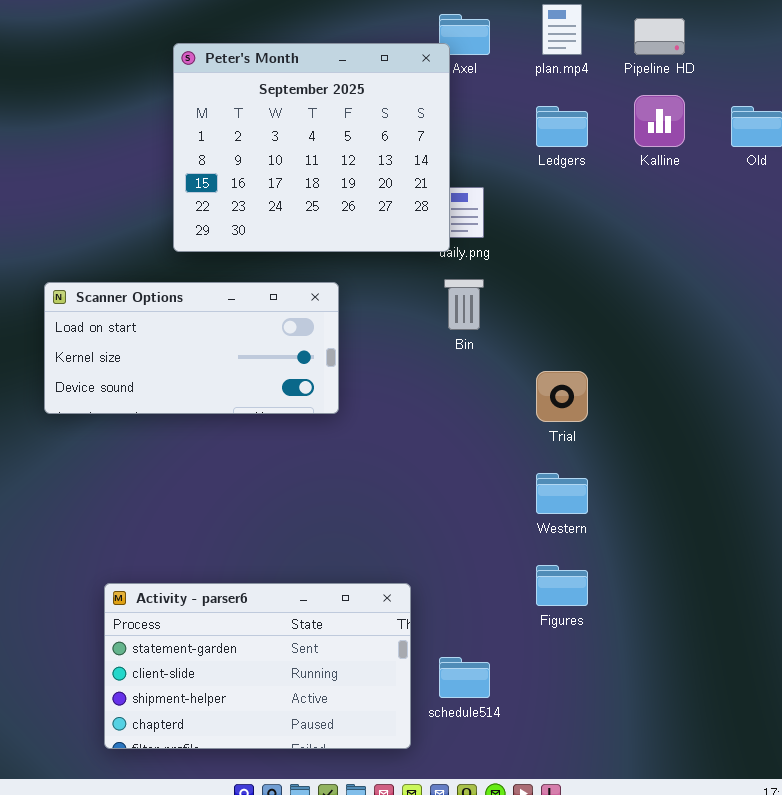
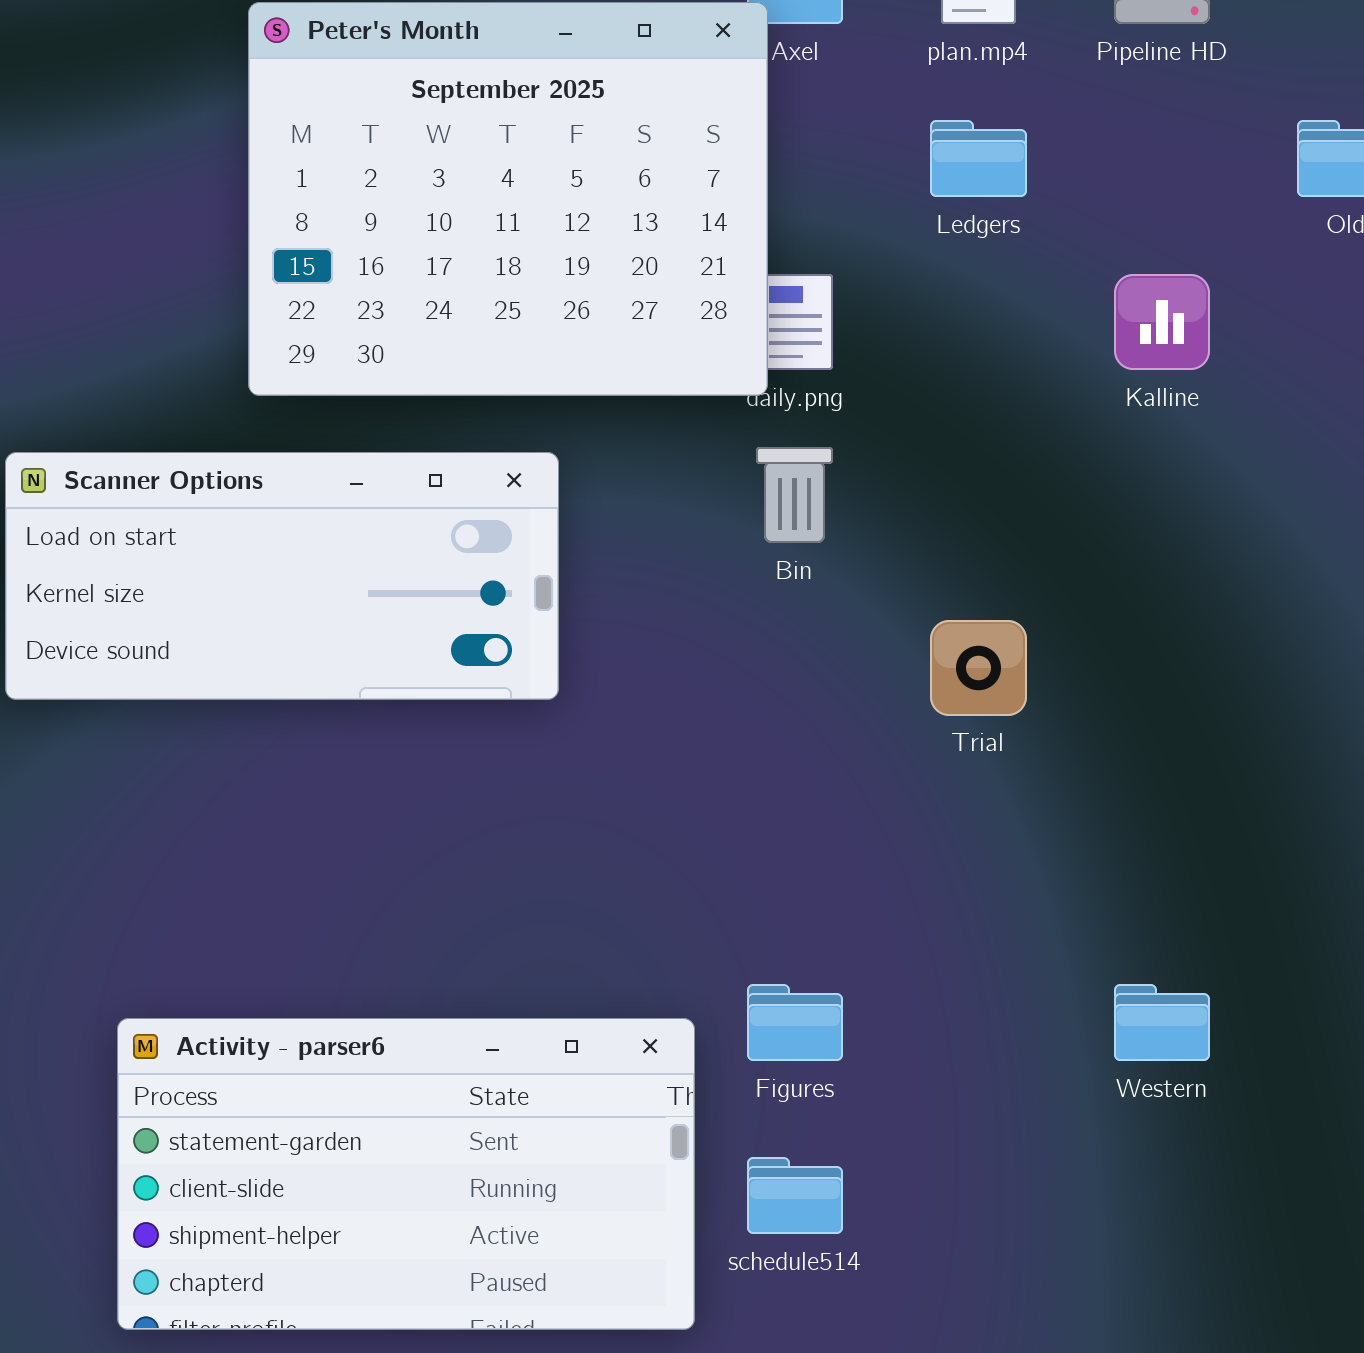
Kalline: [634,95,685,147] -> [1114,274,1210,370], moved
Western: [536,473,588,514] -> [1114,984,1210,1061], moved
Figures: [536,565,588,606] -> [747,984,843,1061], moved

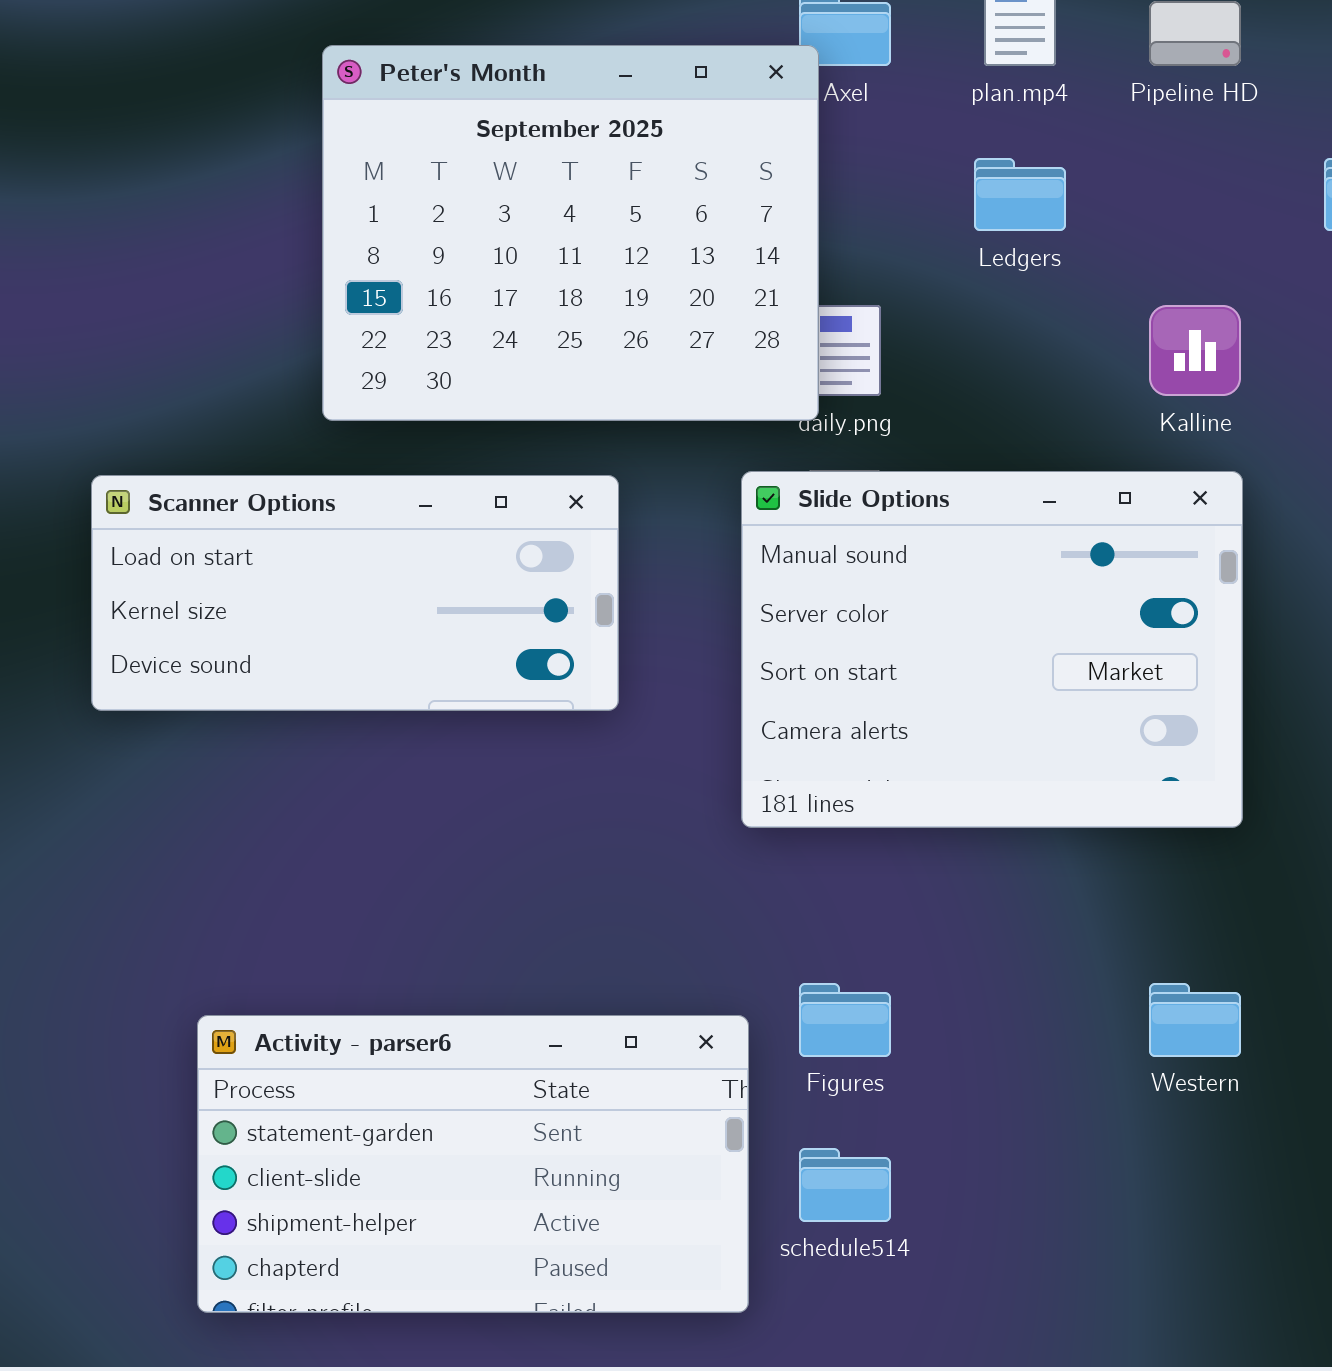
Slide Options: none -> [741,471,1243,828], opened

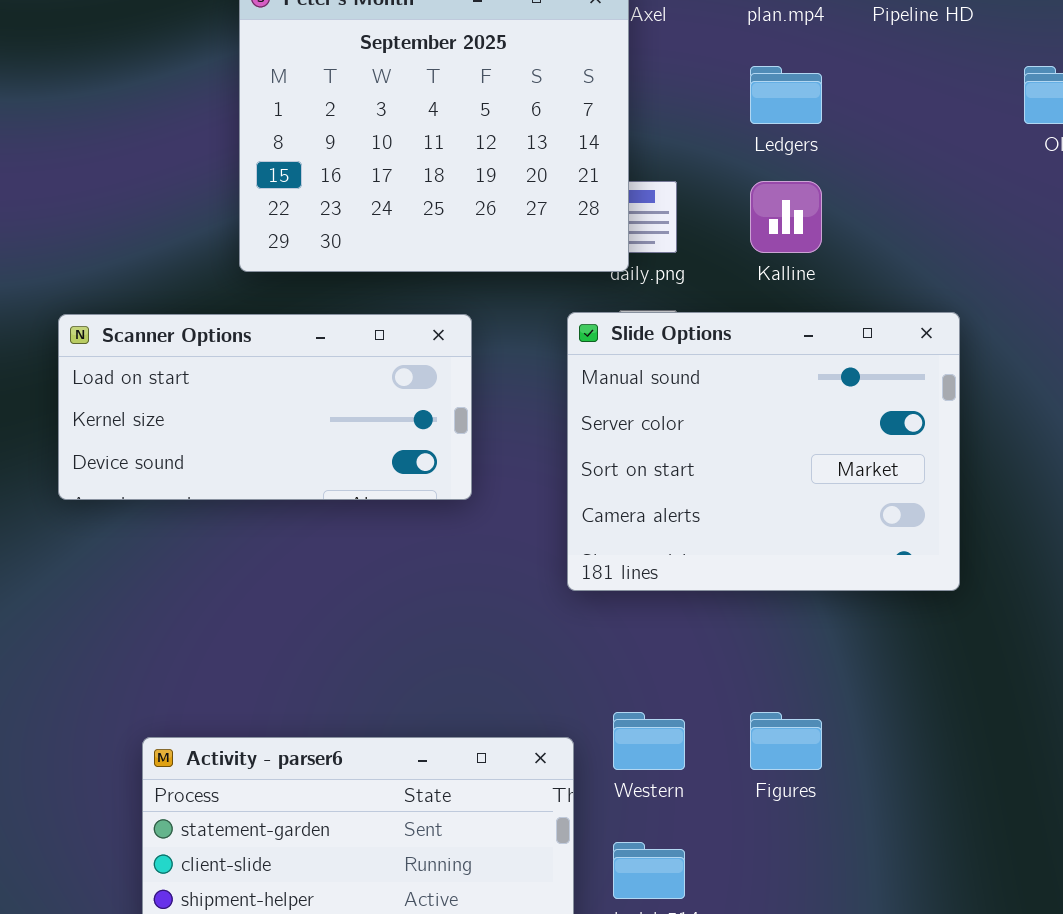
Kalline: [1149,305,1241,396] -> [750,181,822,253], moved
Figures: [799,983,891,1057] -> [750,712,822,770], moved
Western: [1149,983,1241,1057] -> [613,712,685,770], moved

